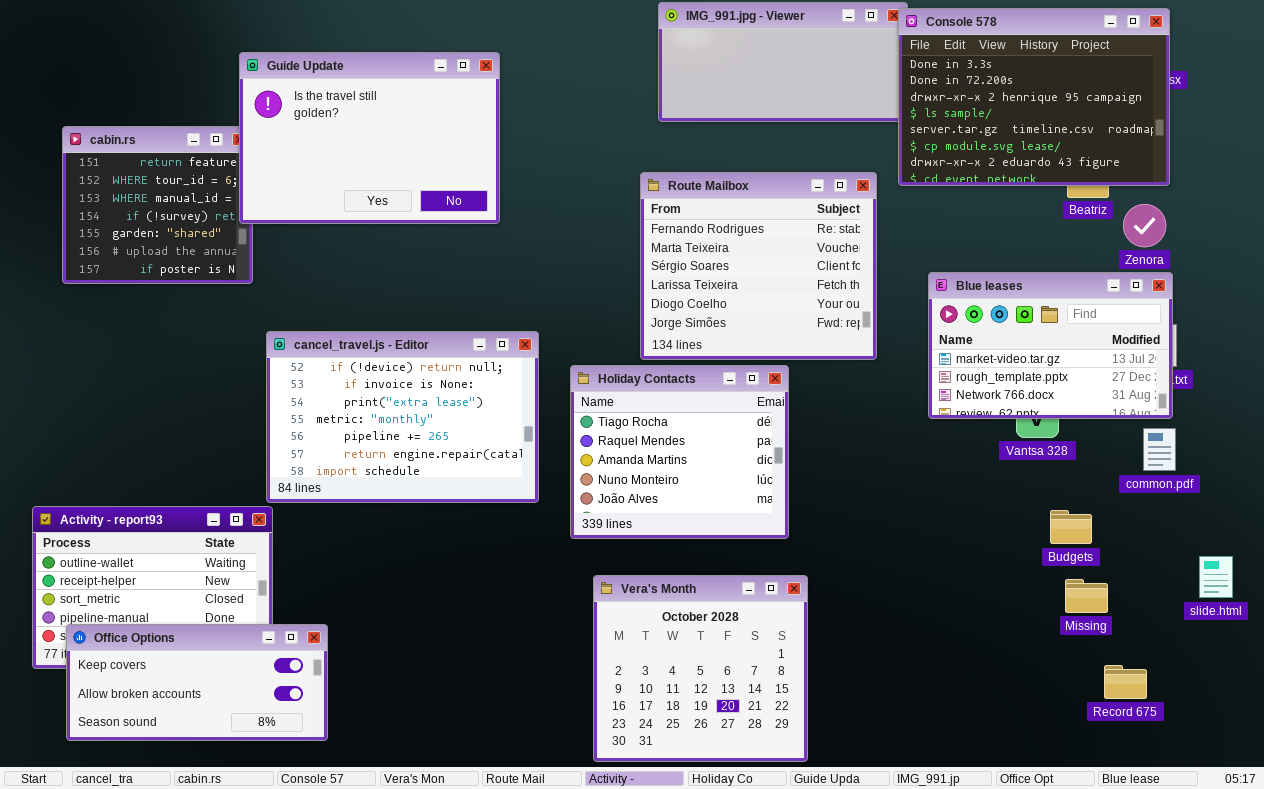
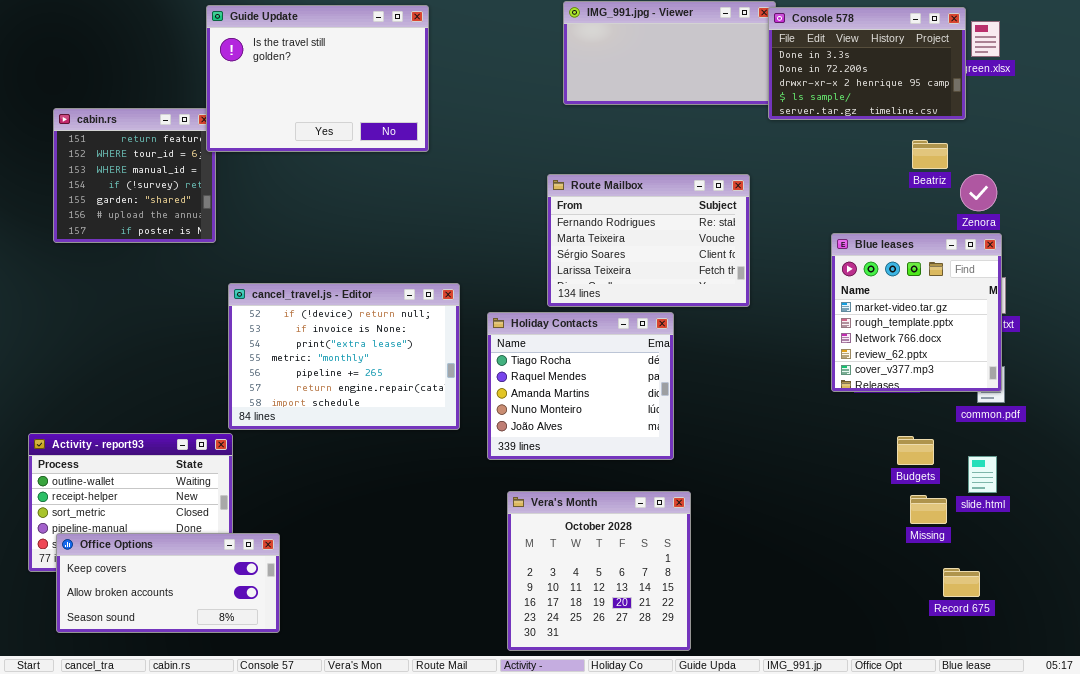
Console 578: [898,8,1170,186] -> [768,7,966,120], resized
Guide Update: [239,52,500,224] -> [206,5,429,152], moved
Route Mailbox: [640,172,877,360] -> [547,174,750,307], resized
Blue leases: [928,272,1173,419] -> [831,233,1002,392], resized
slide.html: [1199,556,1233,598] -> [968,456,997,493], moved

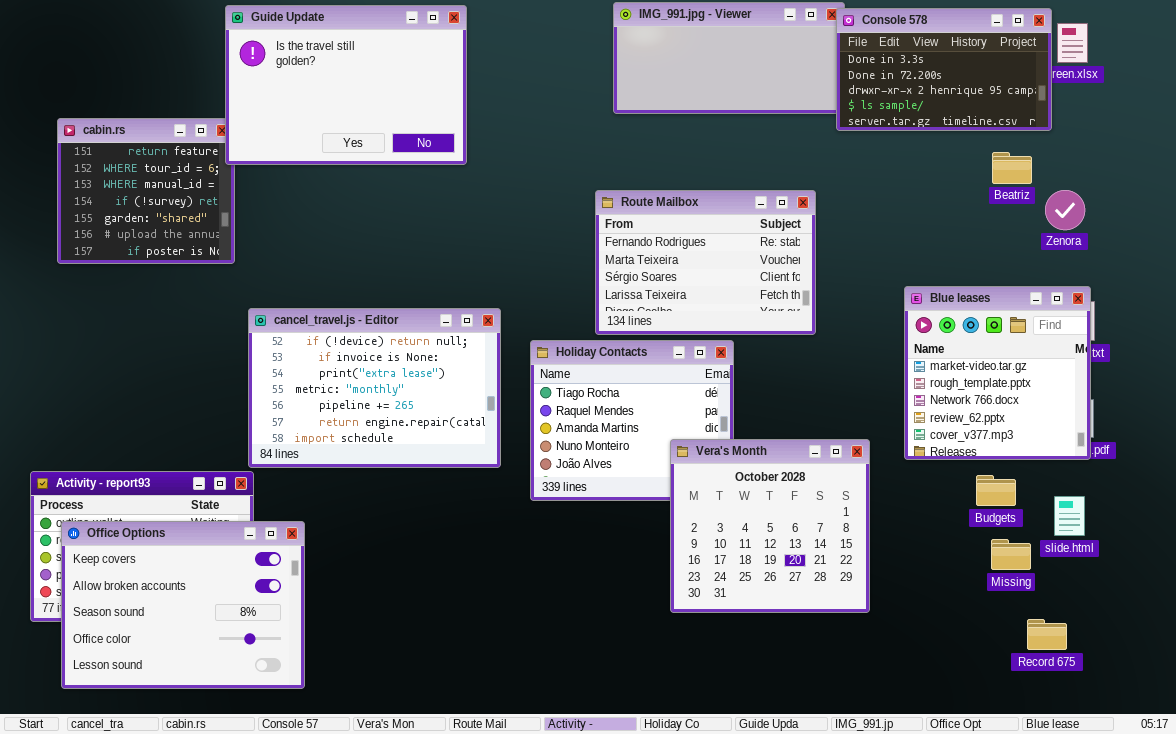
Blue leases: [831,233,1002,392] -> [904,286,1091,460], moved
Vera's Month: [507,491,691,651] -> [670,439,870,613], moved
Office Options: [56,533,280,633] -> [61,521,305,689], resized

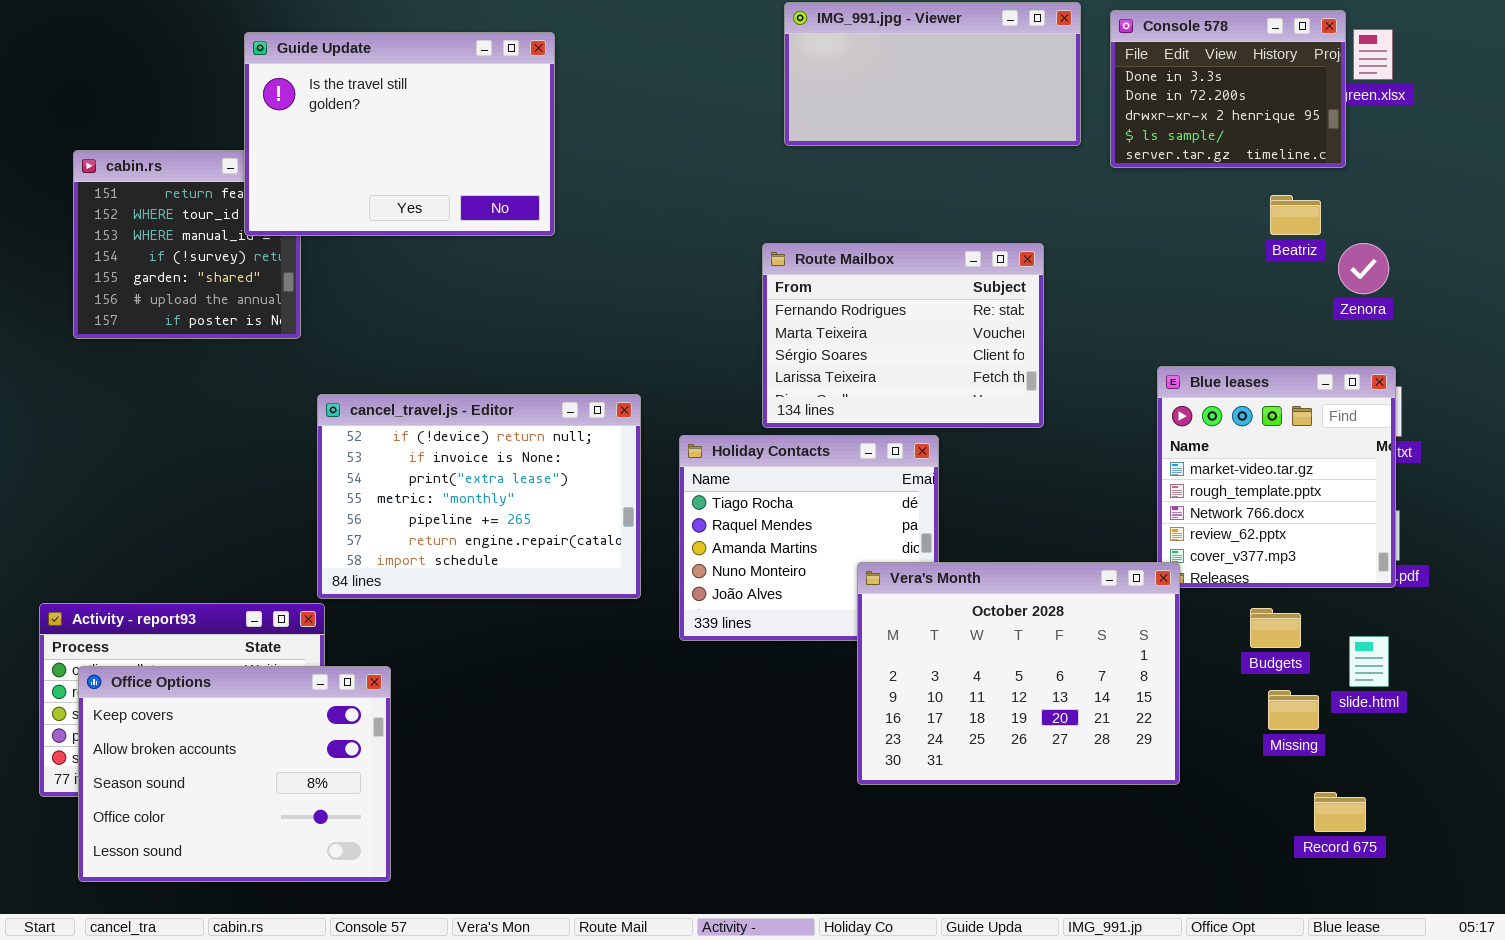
Guide Update: [225,5,467,165] -> [244,32,555,236], moved
Console 578: [836,8,1052,131] -> [1110,10,1346,168], resized
Vera's Month: [670,439,870,613] -> [857,562,1180,785], resized

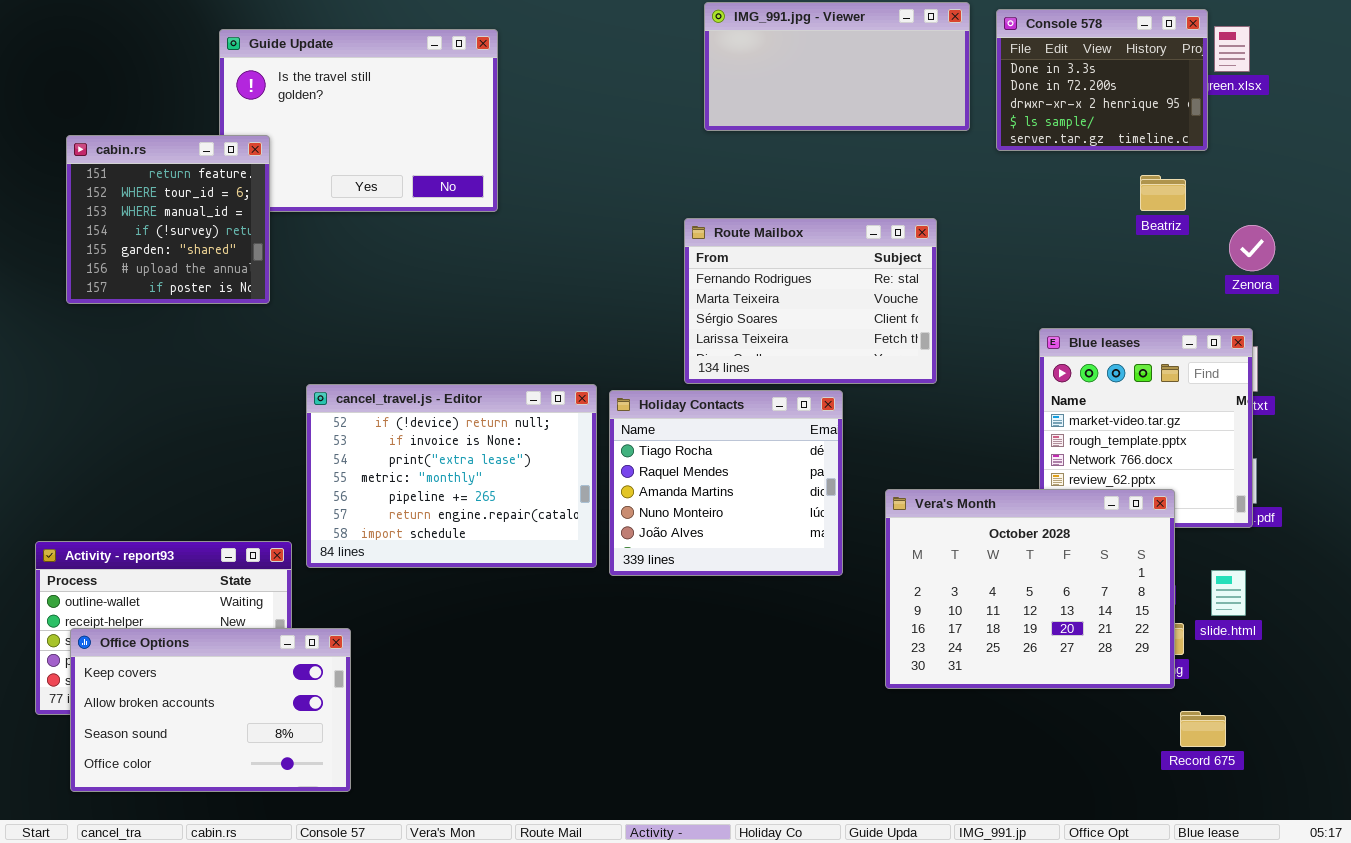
cabin.rs: [73,150,301,339] -> [66,135,270,304], raised
Zenora: [1338,243,1389,294] -> [1229,225,1275,271], moved
cancel_travel.js - Editor: [317,394,641,599] -> [306,384,597,568], moved
Vera's Month: [857,562,1180,785] -> [885,489,1175,689], moved
Office Options: [78,666,391,882] -> [70,628,351,792], resized

